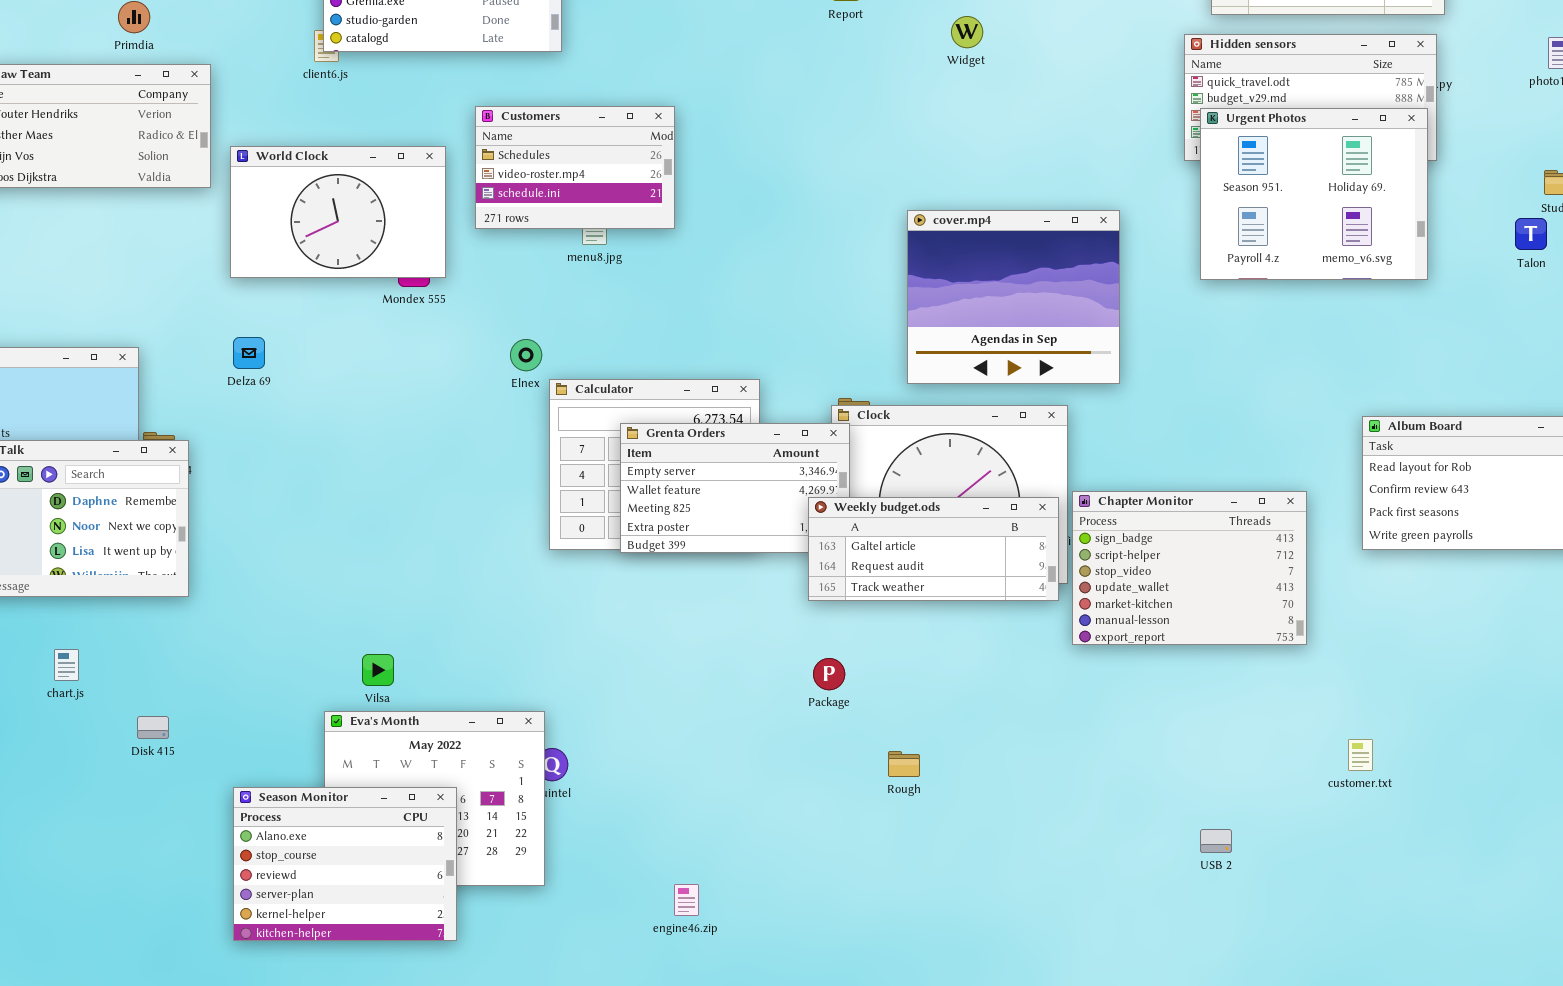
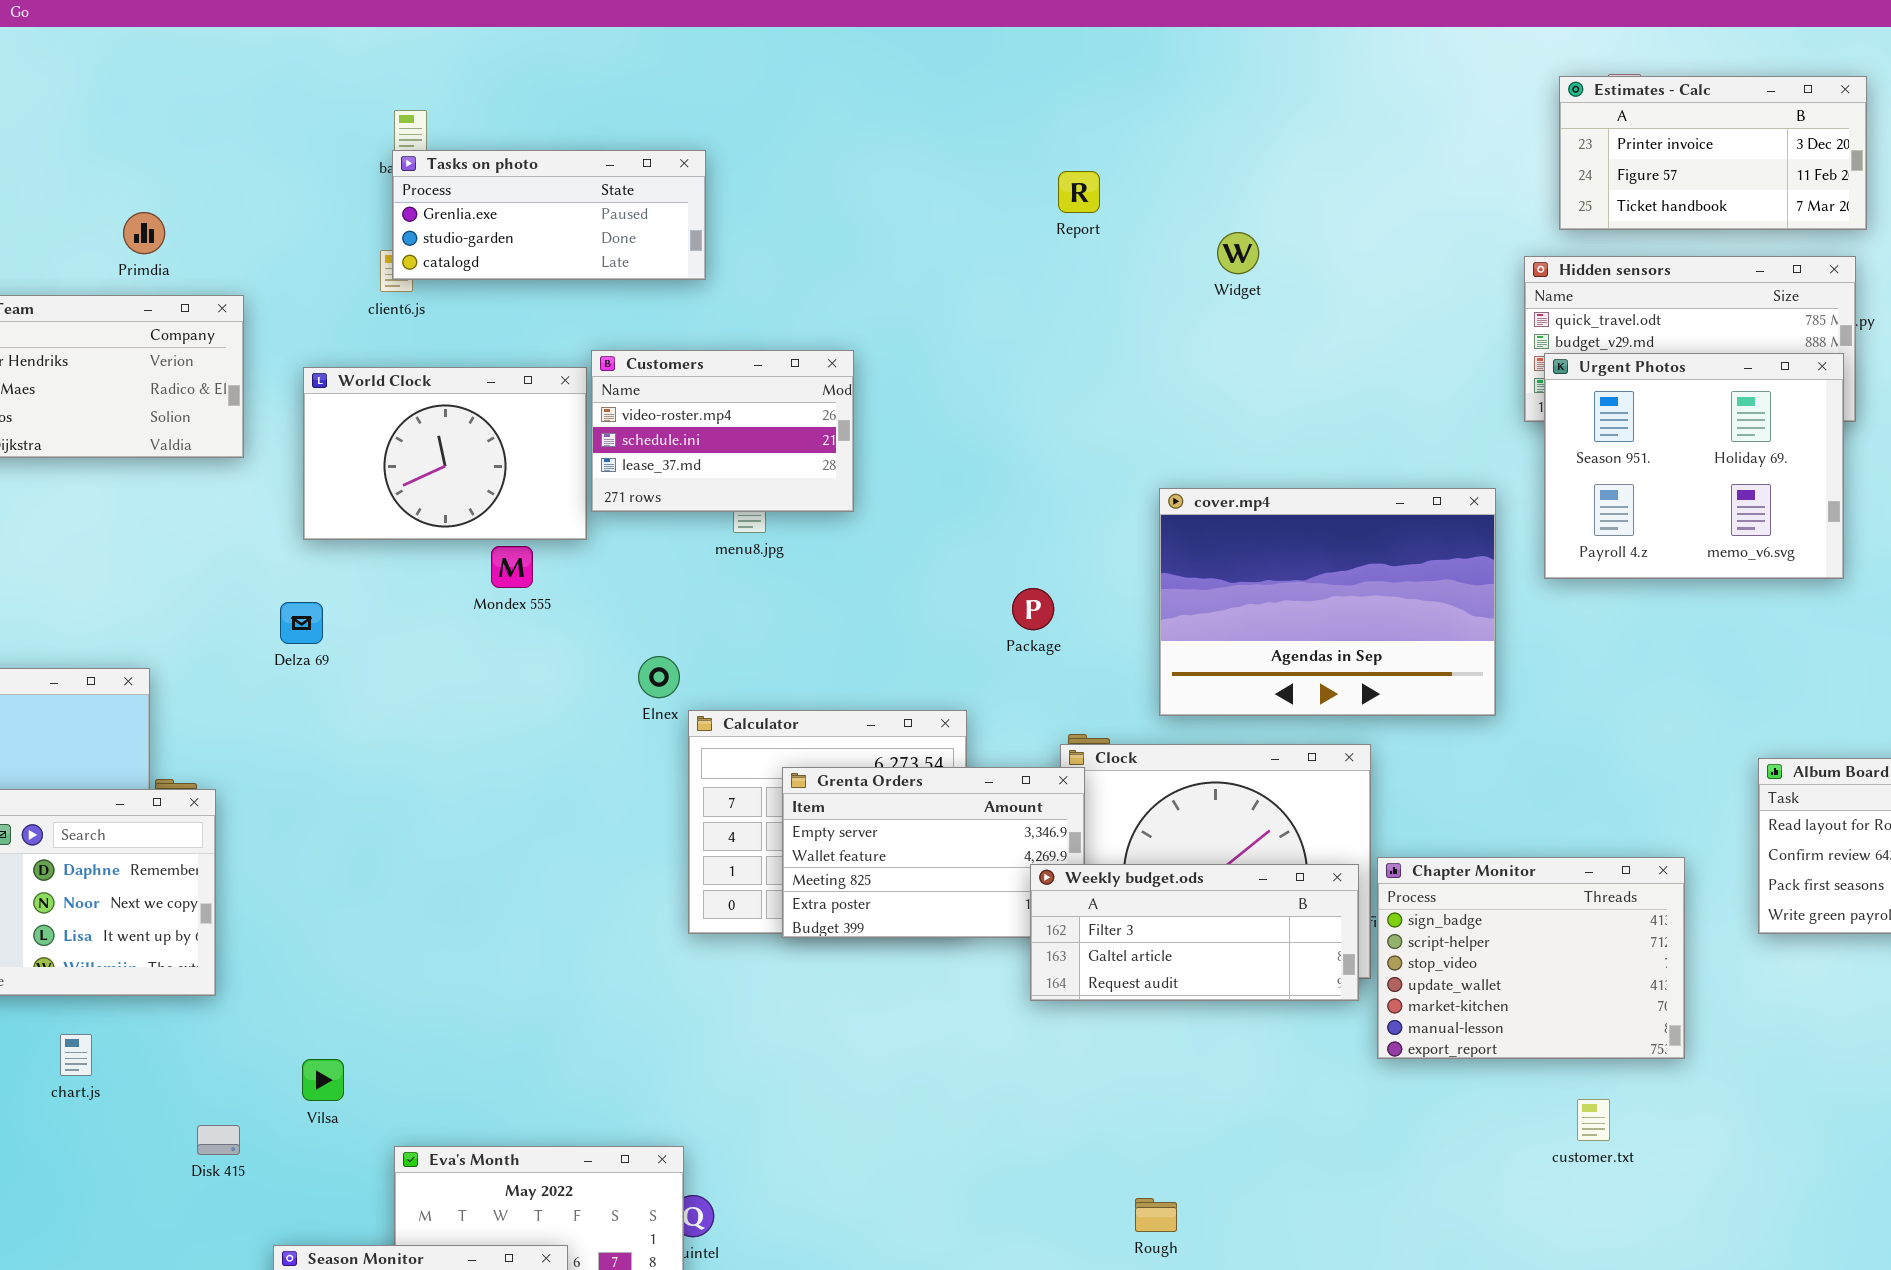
Customers: [475,106,675,229] -> [591,350,854,512], scrolled down 1 row
World Clock: [230,146,446,278] -> [303,367,587,540], moved
cover.mp4: [907,210,1120,384] -> [1159,488,1496,716], resized
Delza 69: [233,337,265,369] -> [280,602,323,644], moved
Weekly budget.ods: [808,497,1059,601] -> [1030,864,1359,1001], scrolled up 1 row
chart.js: [54,649,79,681] -> [60,1034,92,1076], moved
Vilsa: [362,654,394,686] -> [302,1059,344,1101], moved
Package: [813,658,845,690] -> [1012,588,1054,630], moved
Disk 415: [137,716,169,739] -> [197,1125,240,1155], moved
customer.txt: [1348,739,1373,771] -> [1577,1099,1610,1141], moved

